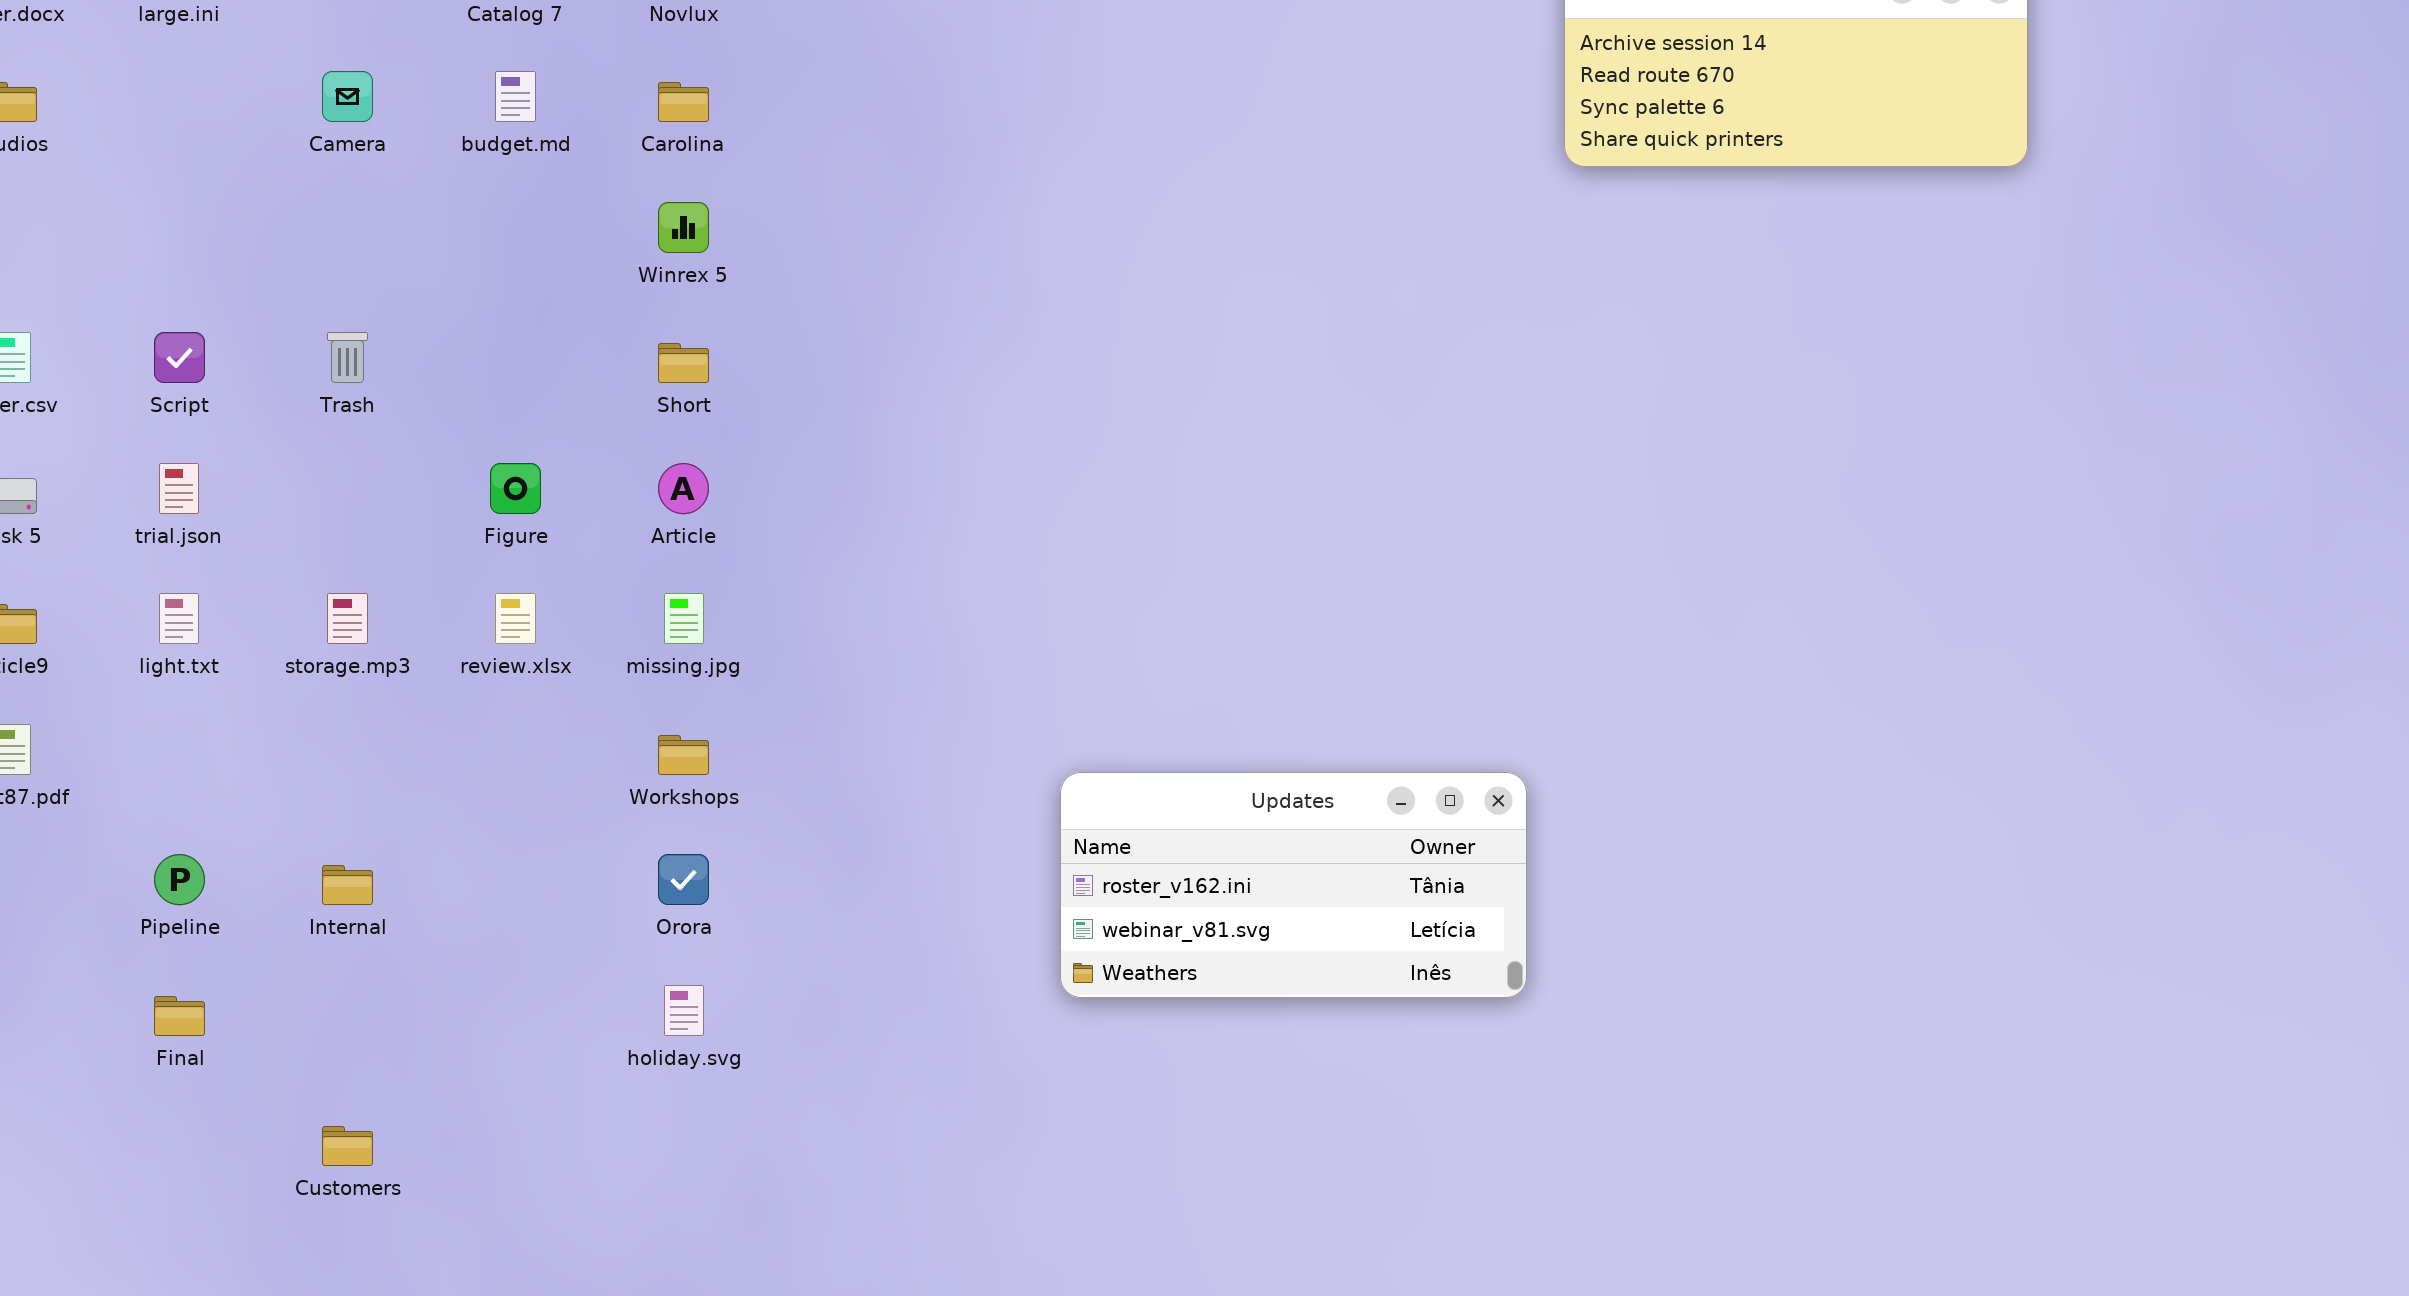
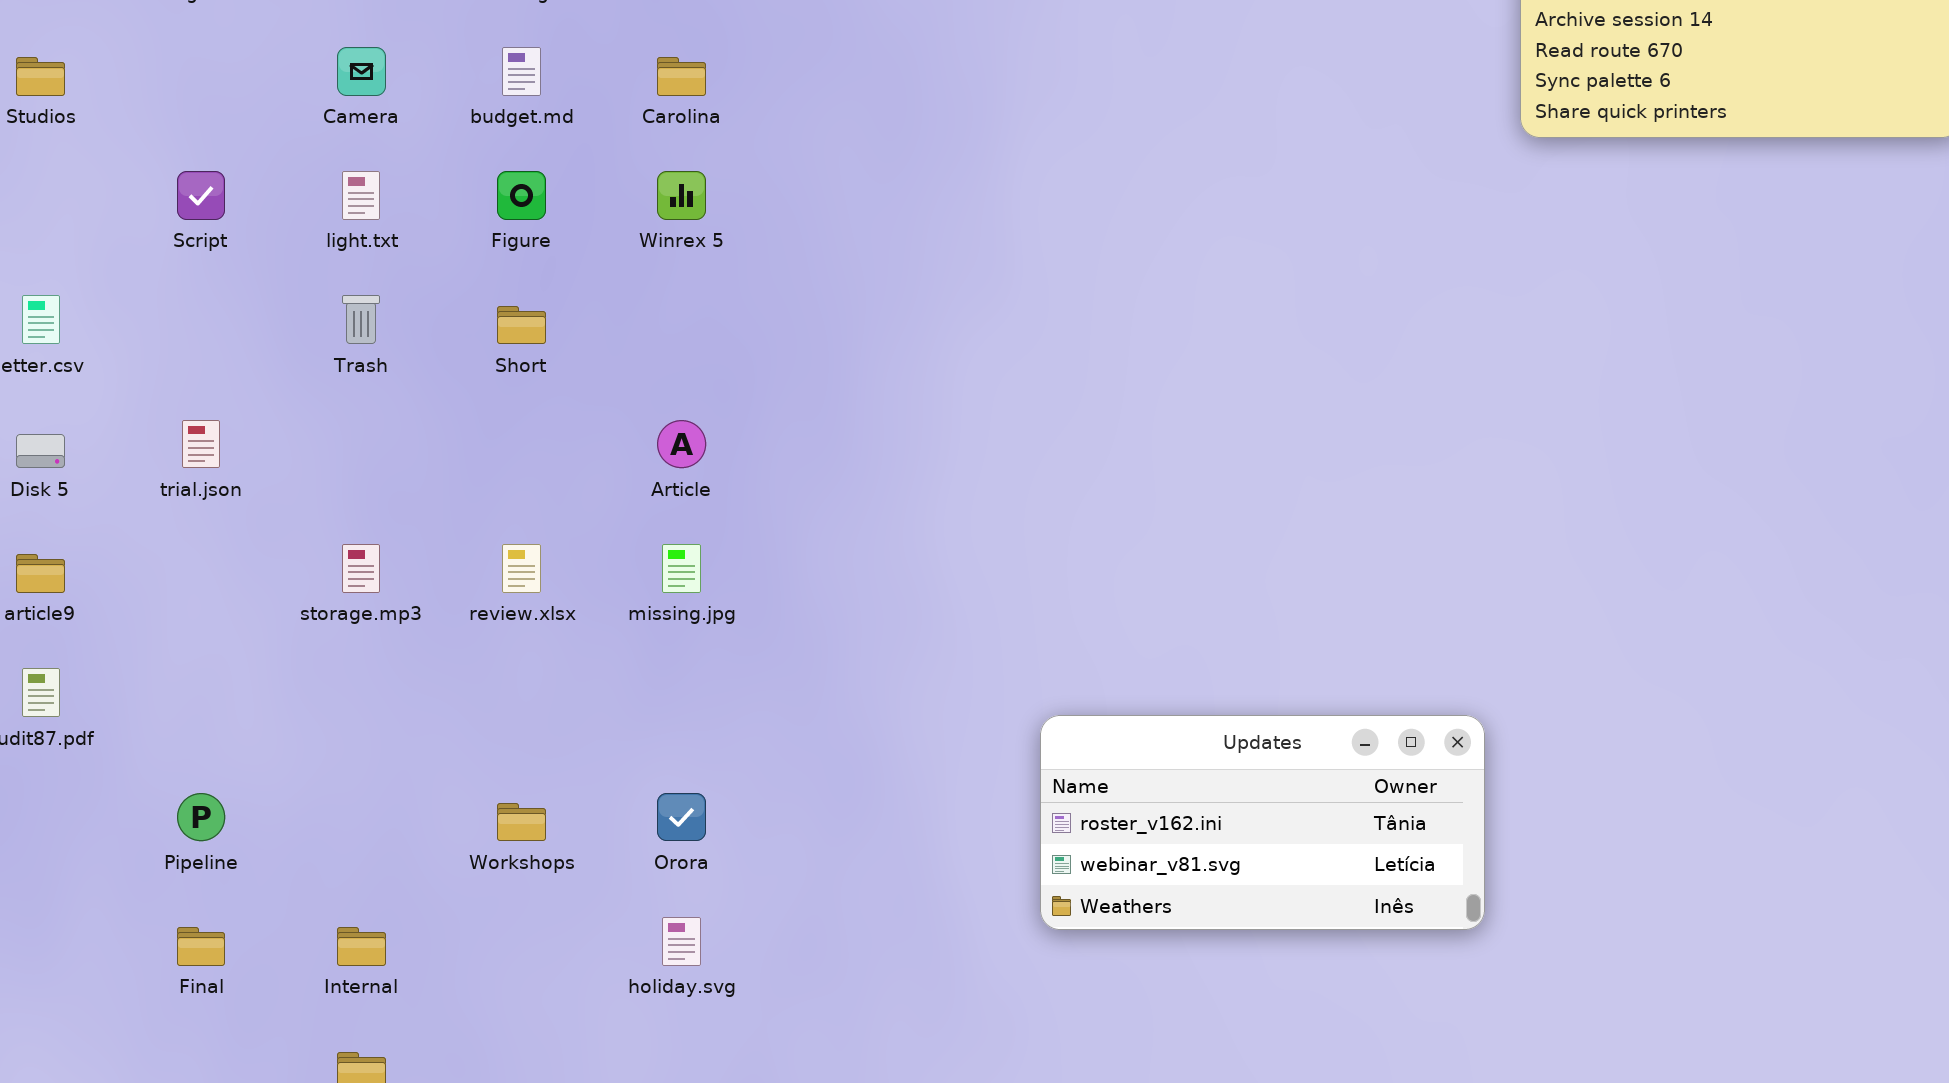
Script: [154,332,205,383] -> [177,171,225,220], moved
Short: [658,343,709,383] -> [497,306,546,344], moved
Figure: [490,463,541,514] -> [497,171,546,220], moved
light.txt: [159,593,199,644] -> [342,171,380,220], moved
Workshops: [658,735,709,775] -> [497,803,546,841], moved
Internal: [322,865,373,905] -> [337,927,386,966], moved

